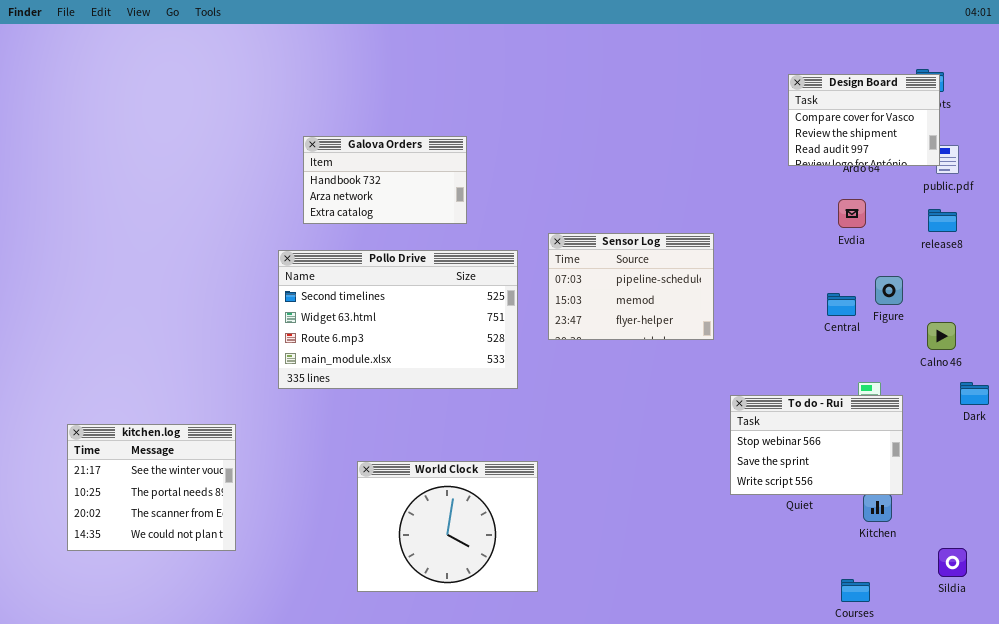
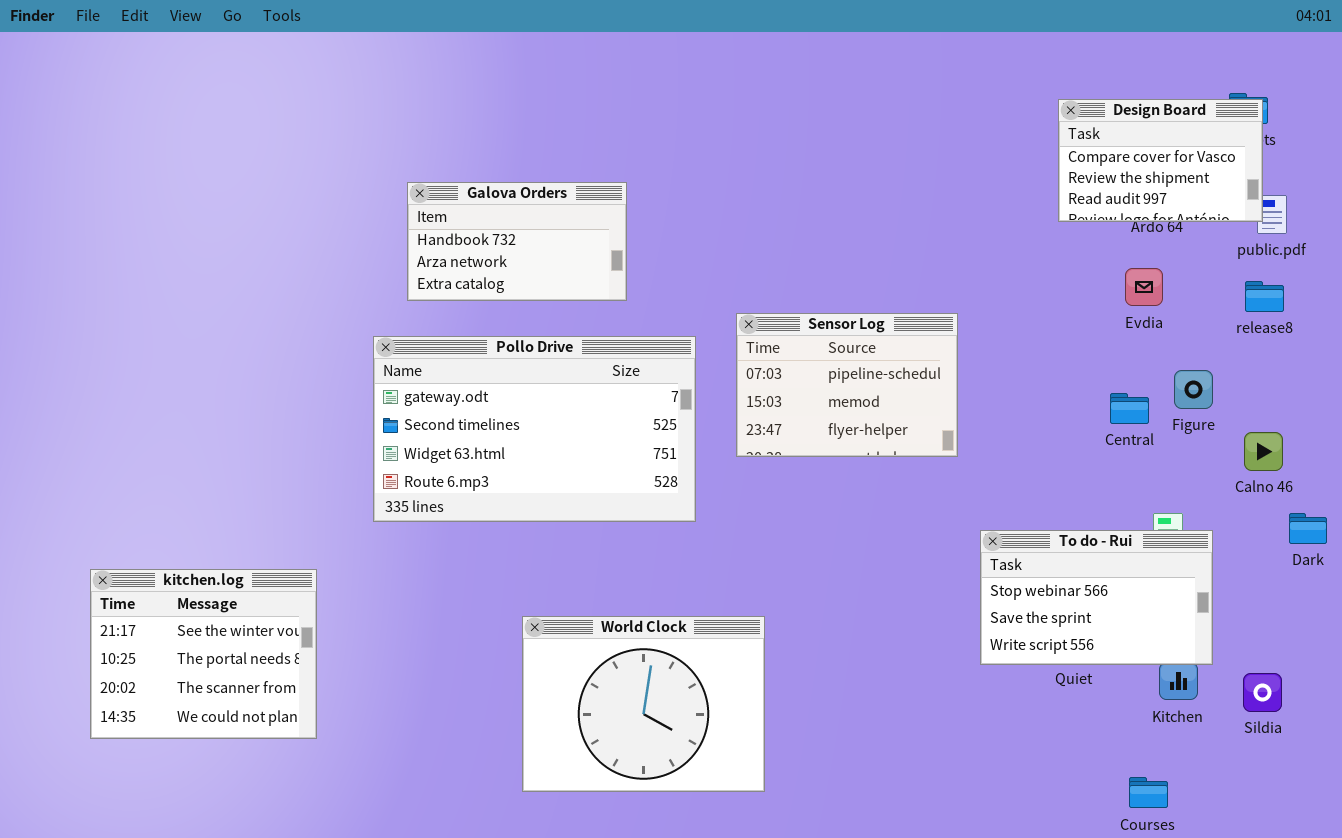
Pollo Drive: [278,250,518,389] -> [373,336,696,522], scrolled up 1 row
World Clock: [357,461,538,592] -> [522,616,765,792], moved
Sildia: [938,548,967,577] -> [1243,673,1282,712], moved

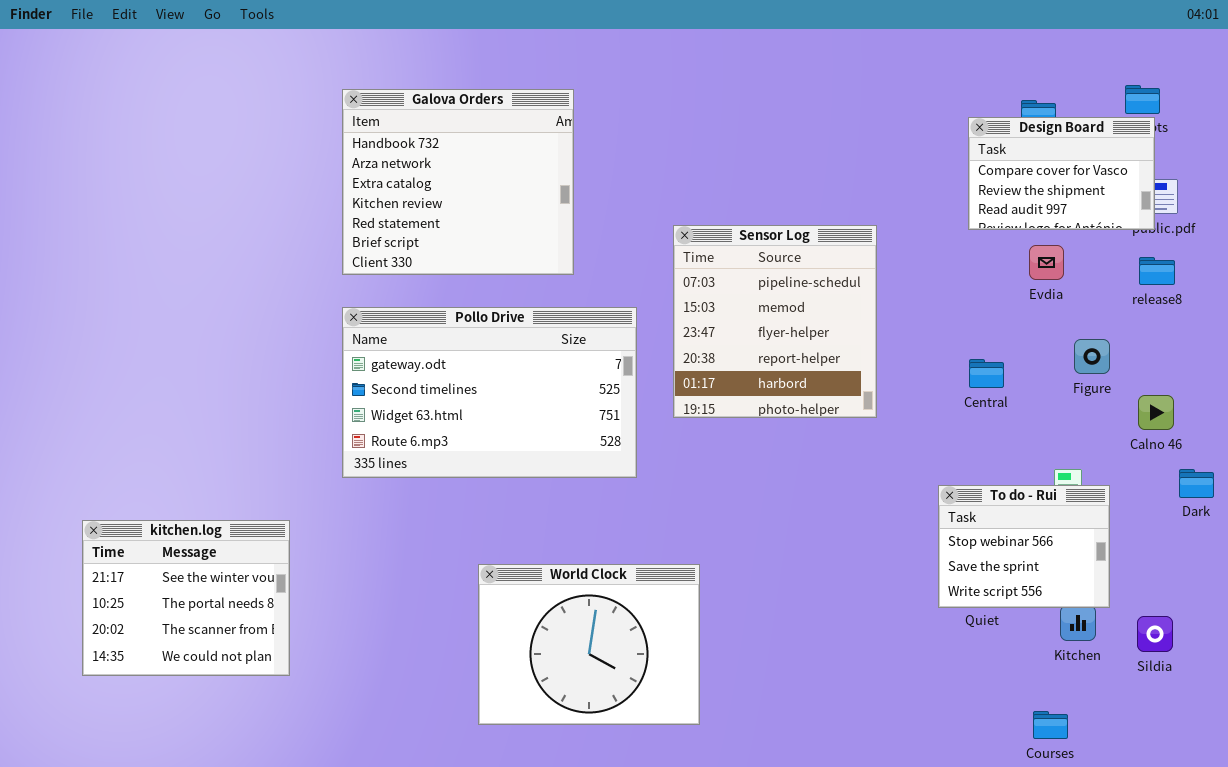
Design Board: [1058,99,1263,222] -> [968,117,1155,230], moved
Galova Orders: [407,182,627,301] -> [342,89,574,275], resized
Sensor Log: [736,313,958,457] -> [673,225,877,418], resized
Central: [1110,393,1149,424] -> [969,359,1004,388], moved
To do - Rui: [980,530,1213,665] -> [938,485,1110,608], resized

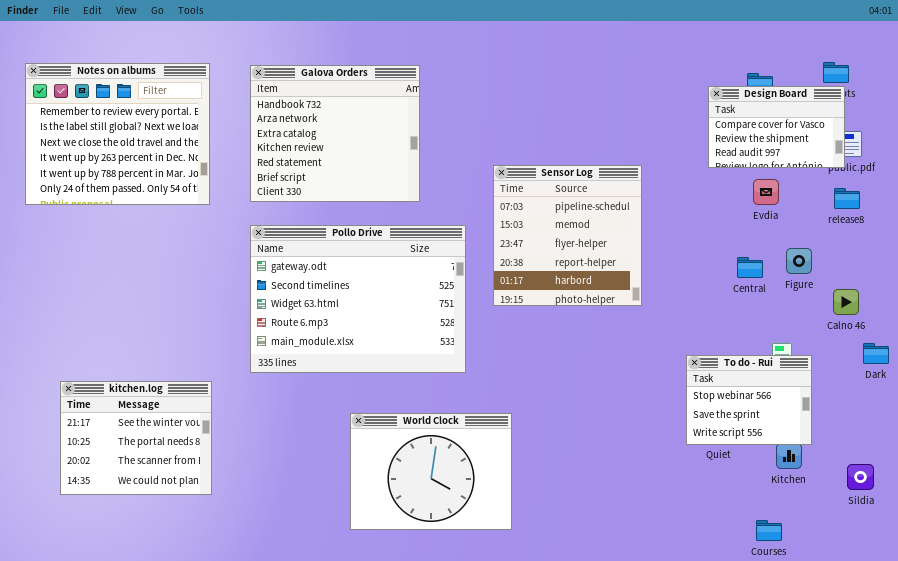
Notes on albums: none -> [25,63,210,205], opened
Pollo Drive: [342,307,637,478] -> [250,225,466,373], resized
Central: [969,359,1004,388] -> [737,257,763,278], moved
Sildia: [1137,616,1173,652] -> [847,464,874,490], moved

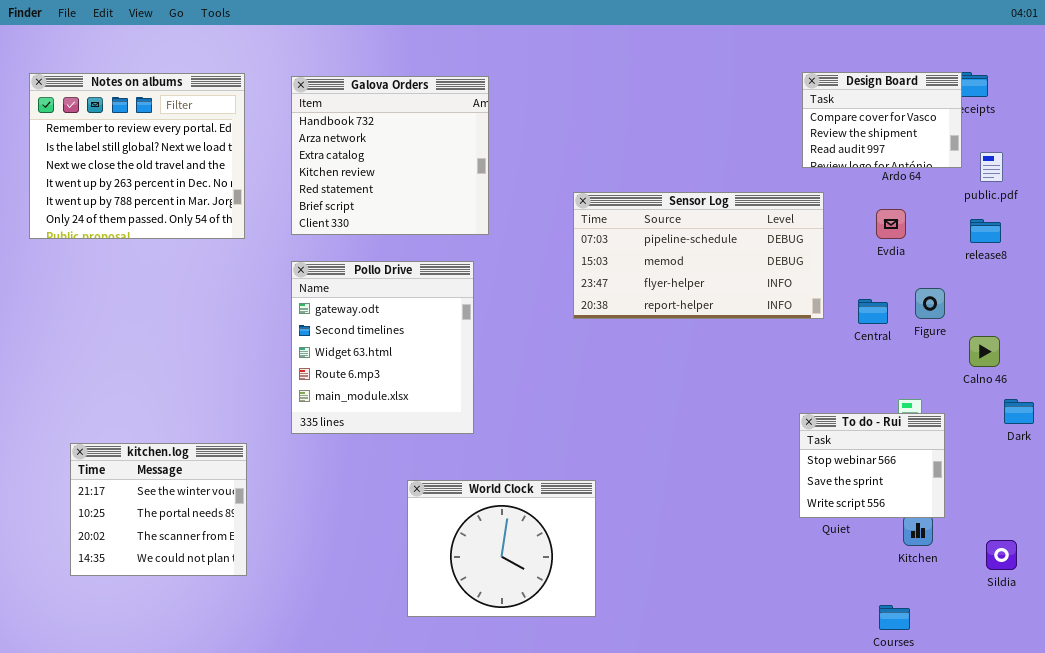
Design Board: [708,86,845,168] -> [802,72,962,168], moved
Sensor Log: [493,165,642,306] -> [573,192,824,319], resized
Pollo Drive: [250,225,466,373] -> [291,261,474,434], resized

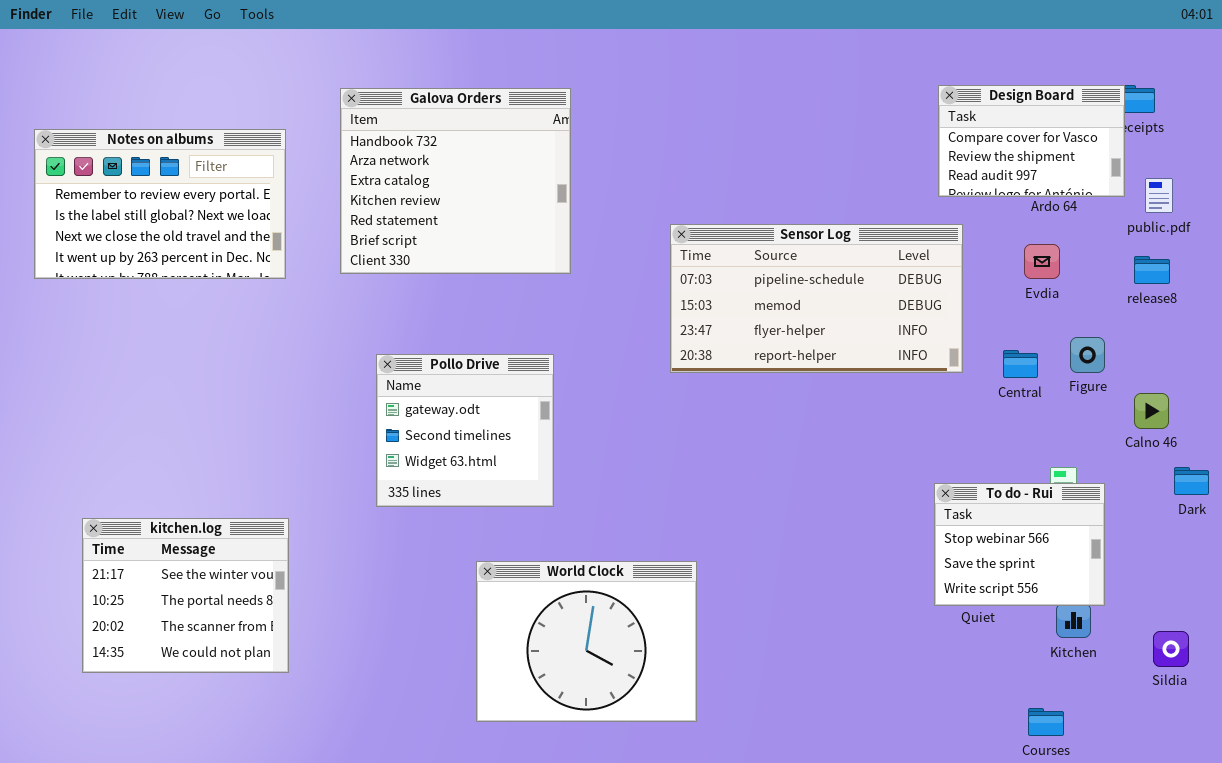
Notes on albums: [29,73,245,239] -> [34,129,286,279], resized
Pollo Drive: [291,261,474,434] -> [376,354,554,507], resized

